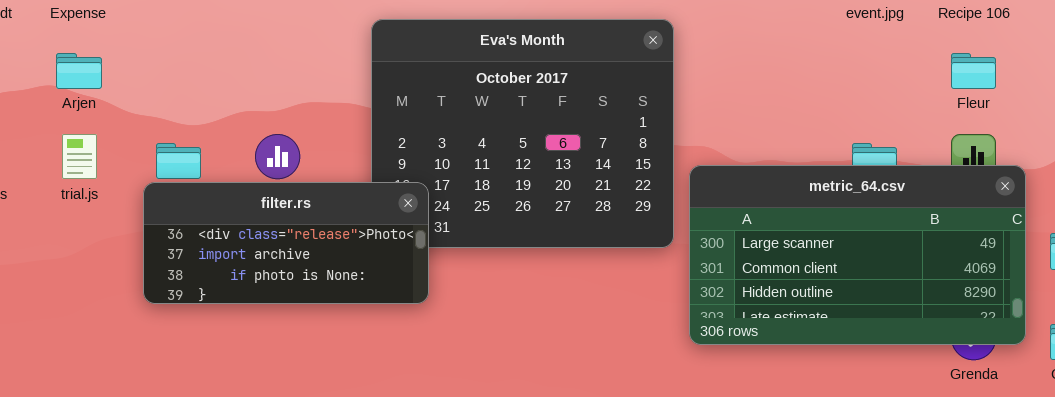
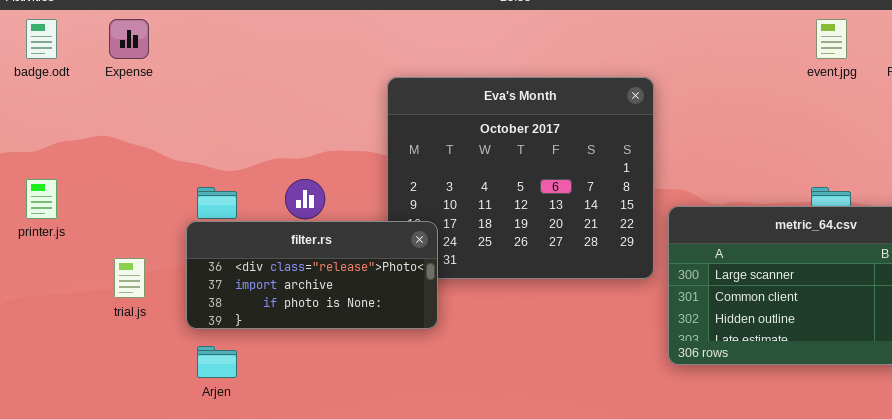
Arjen: [56,53,102,89] -> [197,346,237,378], moved
trial.js: [62,134,97,179] -> [114,258,145,298], moved

